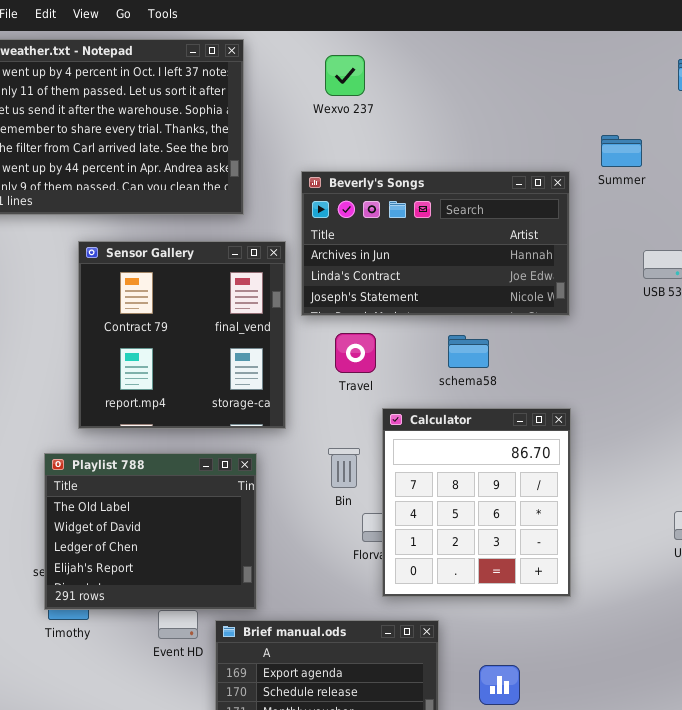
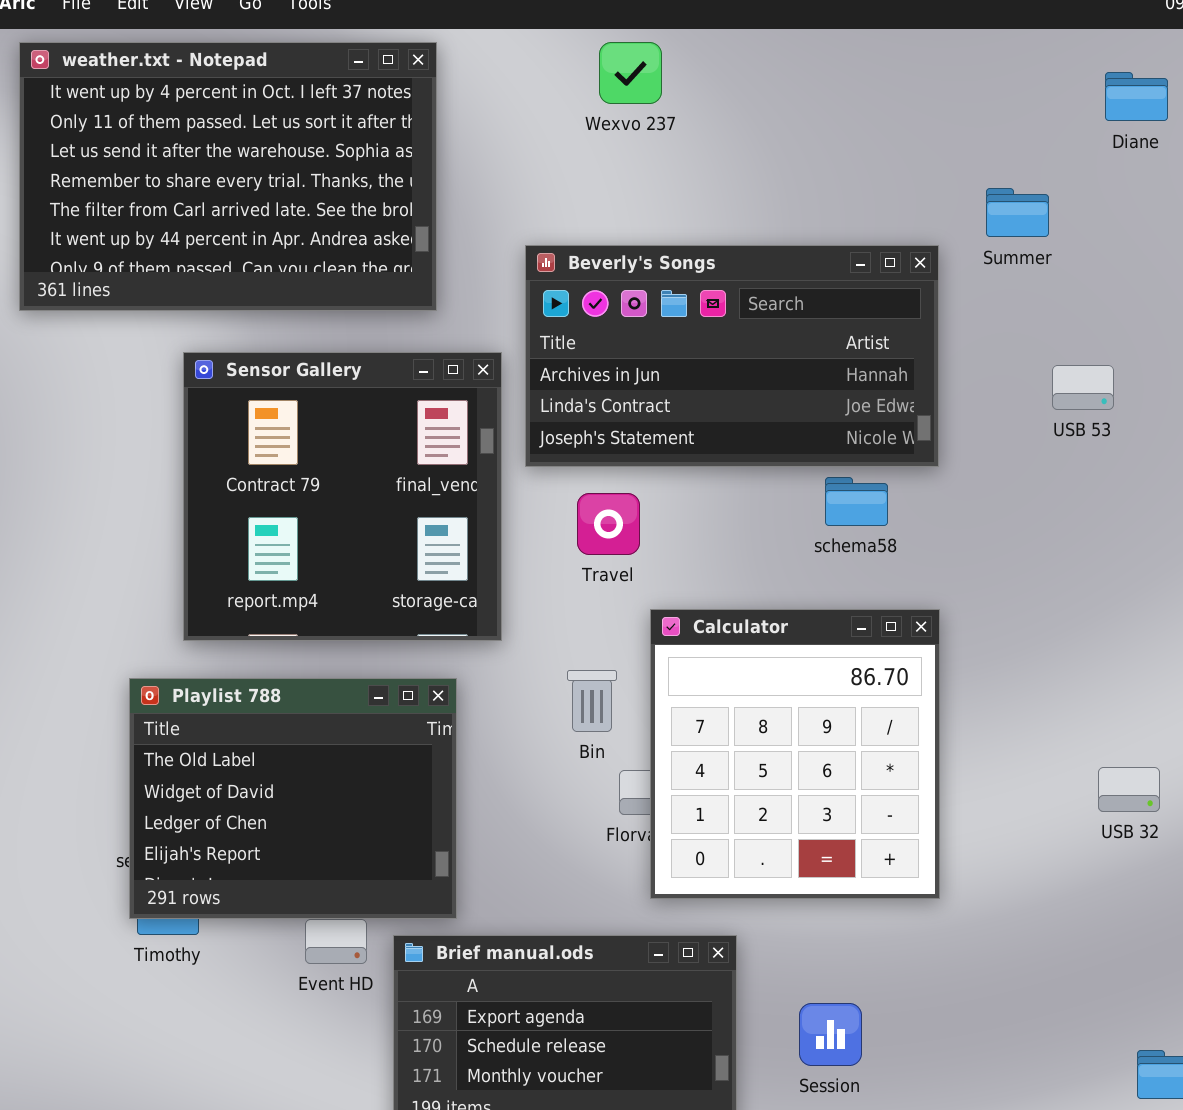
Wexvo 237: [325,55,365,96] -> [599,42,662,104], moved
schema58: [448,335,489,368] -> [825,477,888,526], moved

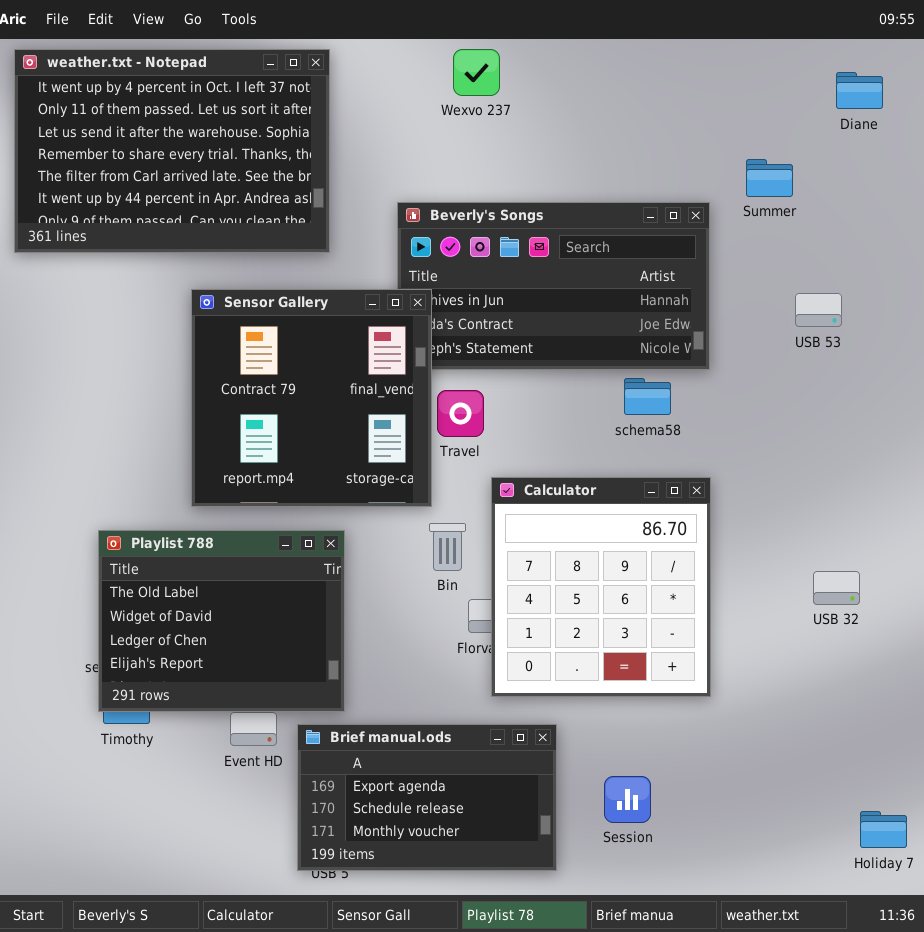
Sensor Gallery: [183,352,502,641] -> [191,289,432,507], moved
USB 32: [1098,767,1160,812] -> [813,571,860,605], moved

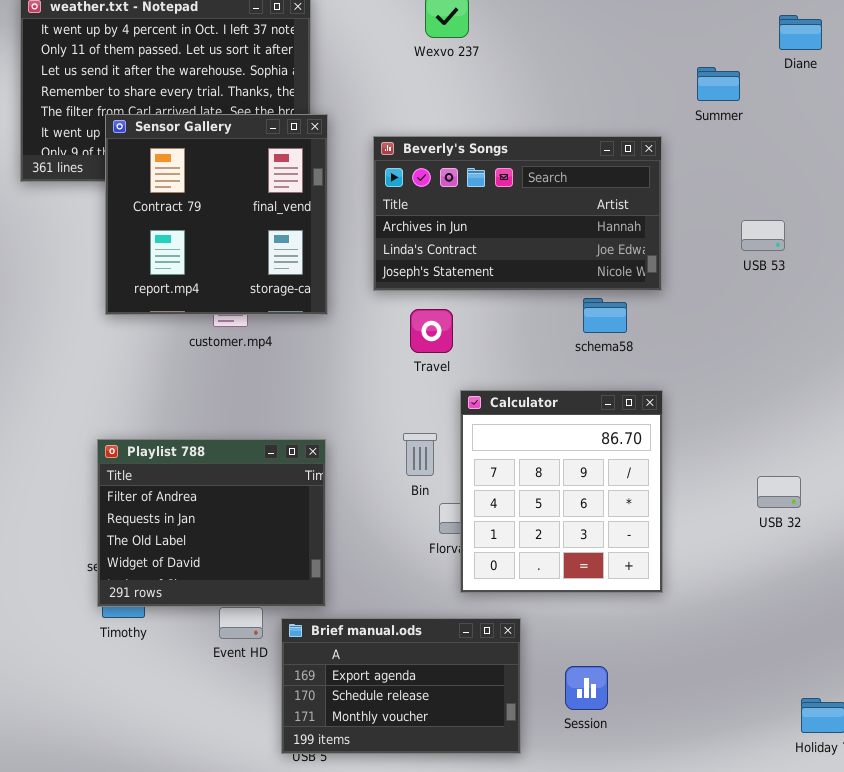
Summer: [746,159,793,197] -> [697,67,740,101], moved
Sensor Gallery: [191,289,432,507] -> [105,114,328,315], moved
Playlist 788: [98,530,345,712] -> [97,439,326,607], scrolled up 2 rows

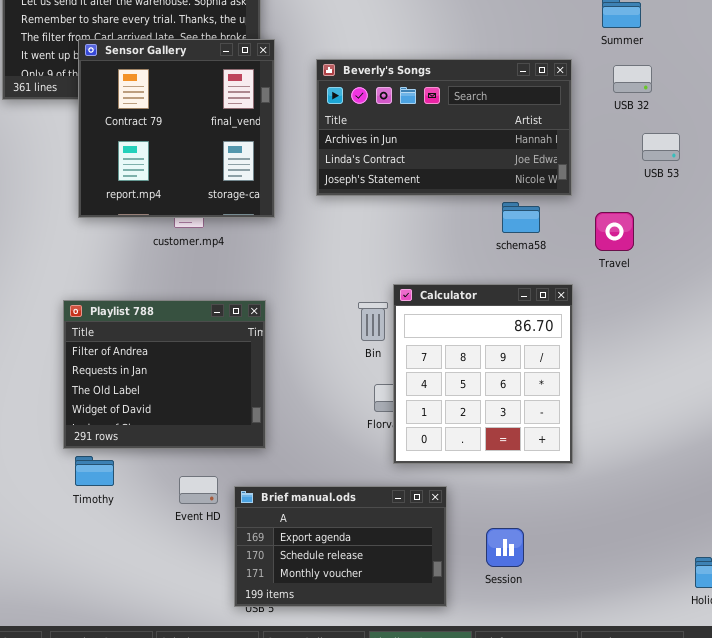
Travel: [410,309,453,353] -> [595,212,634,251], moved
Bin: [403,433,437,476] -> [358,302,388,341], moved
Playlist 788: [97,439,326,607] -> [63,300,266,449], moved
USB 32: [757,476,801,508] -> [613,65,652,93], moved

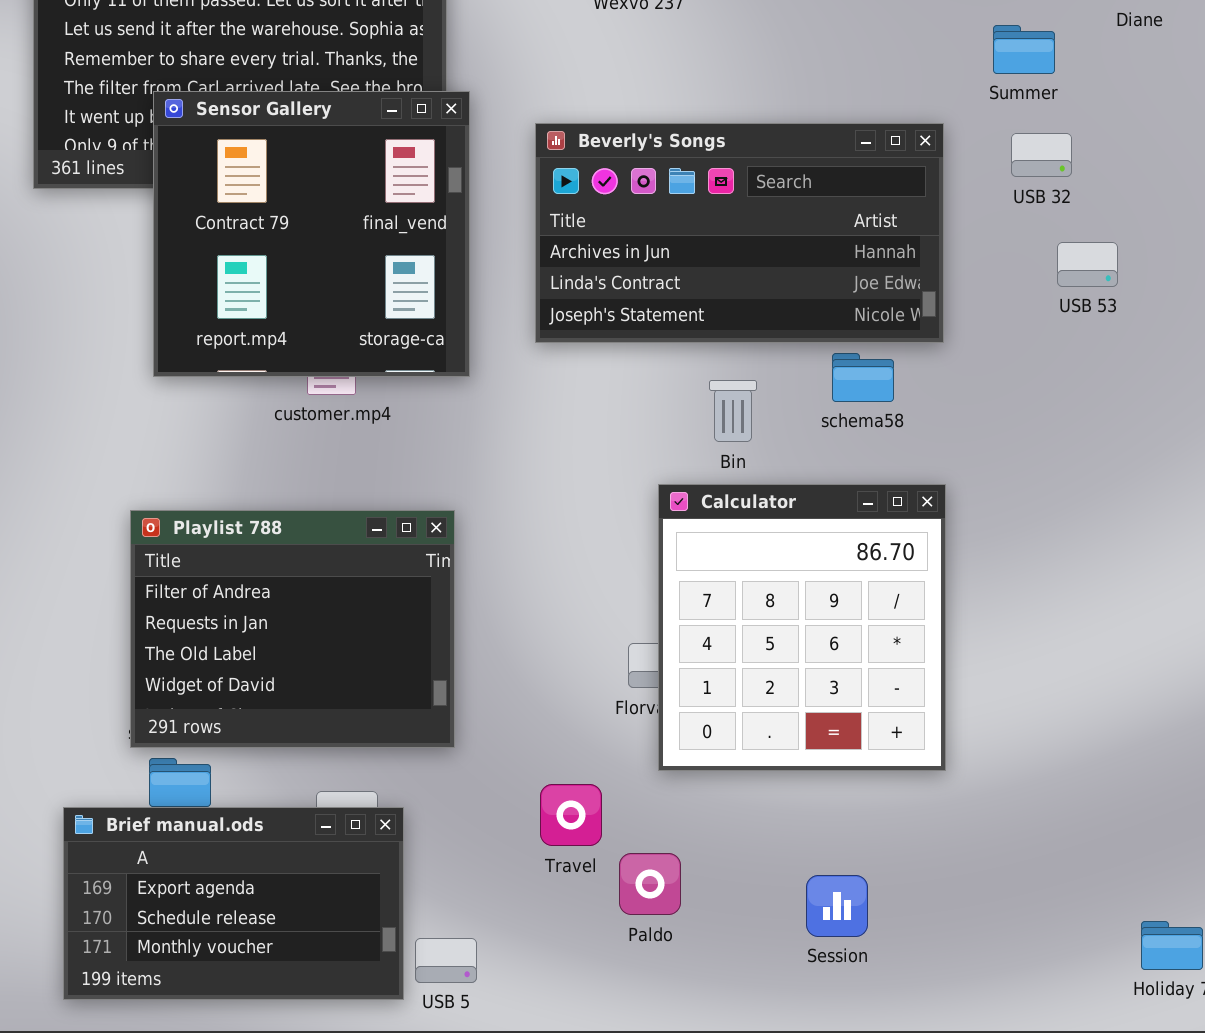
Travel: [595,212,634,251] -> [540,784,602,846], moved
Bin: [358,302,388,341] -> [709,380,757,442], moved
Brief manual.ods: [234,486,447,607] -> [63,807,404,1000], moved

